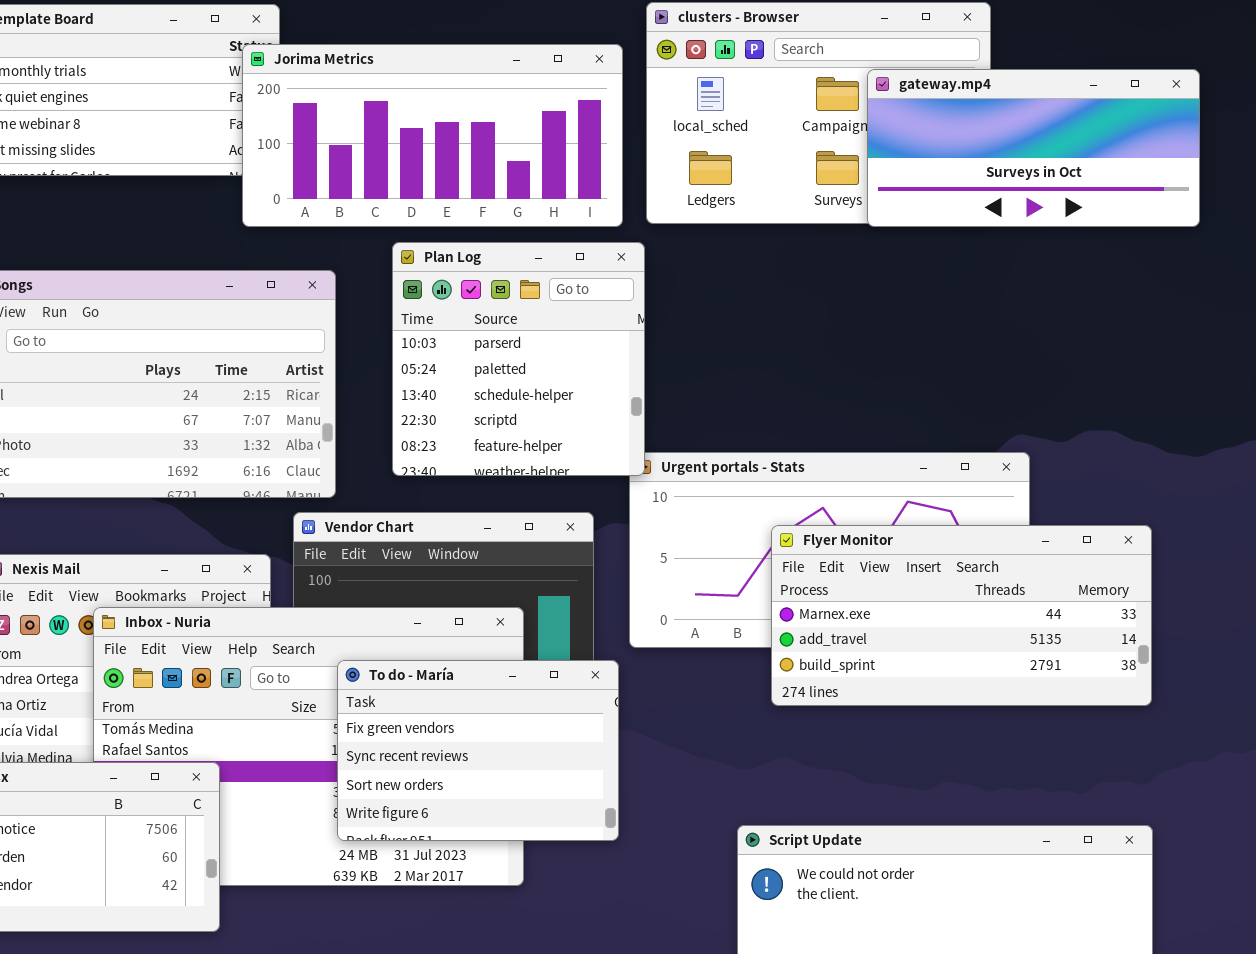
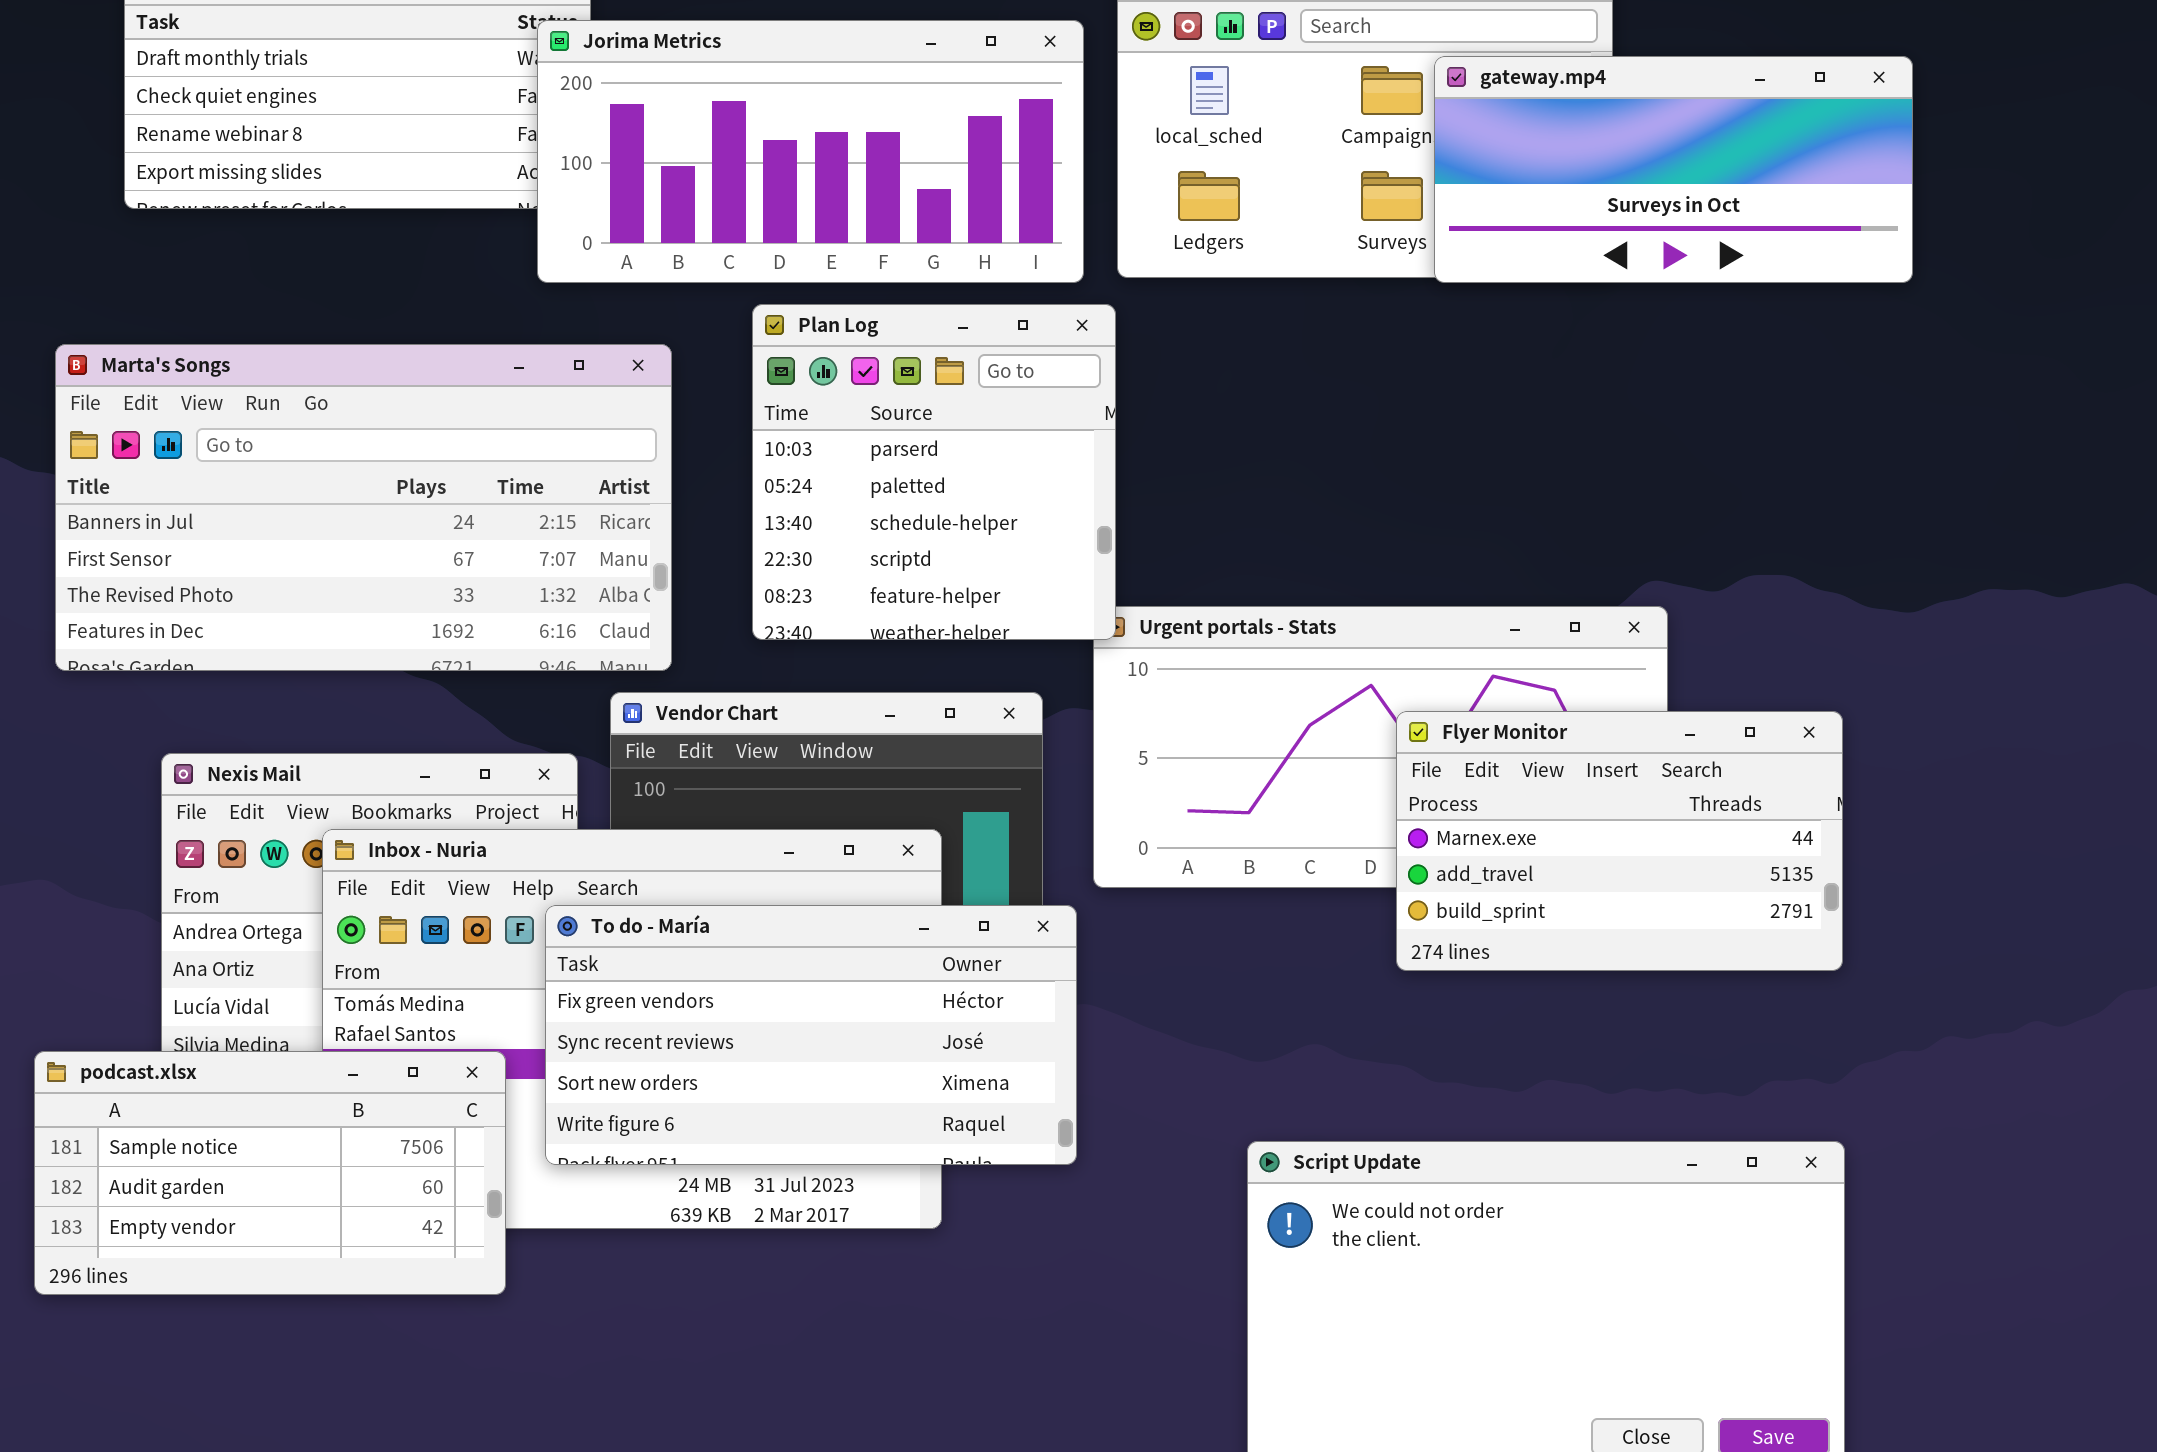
Flyer Monitor: [771,525,1152,706] -> [1396,711,1843,971], resized
To do - María: [337,660,619,841] -> [545,905,1077,1165], resized

